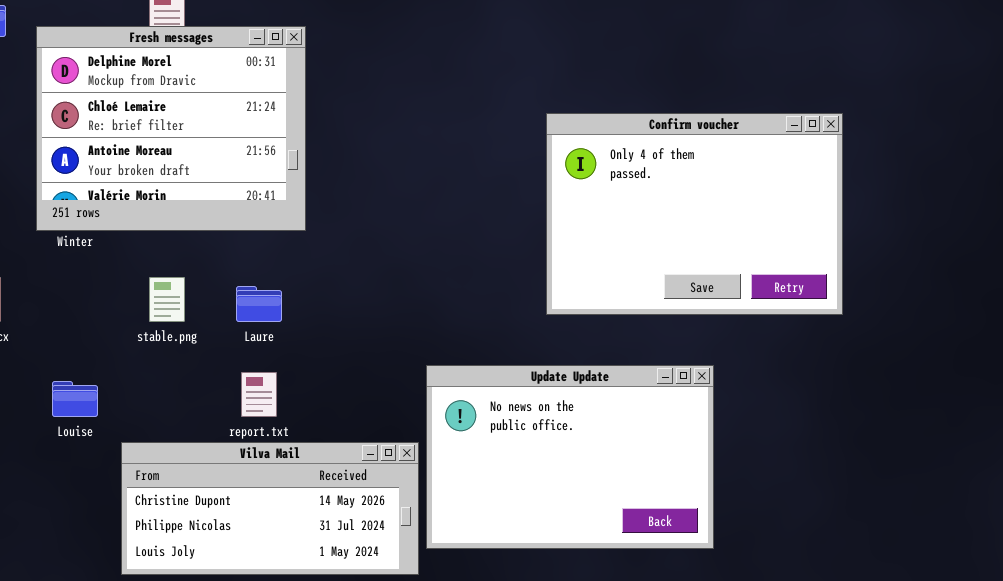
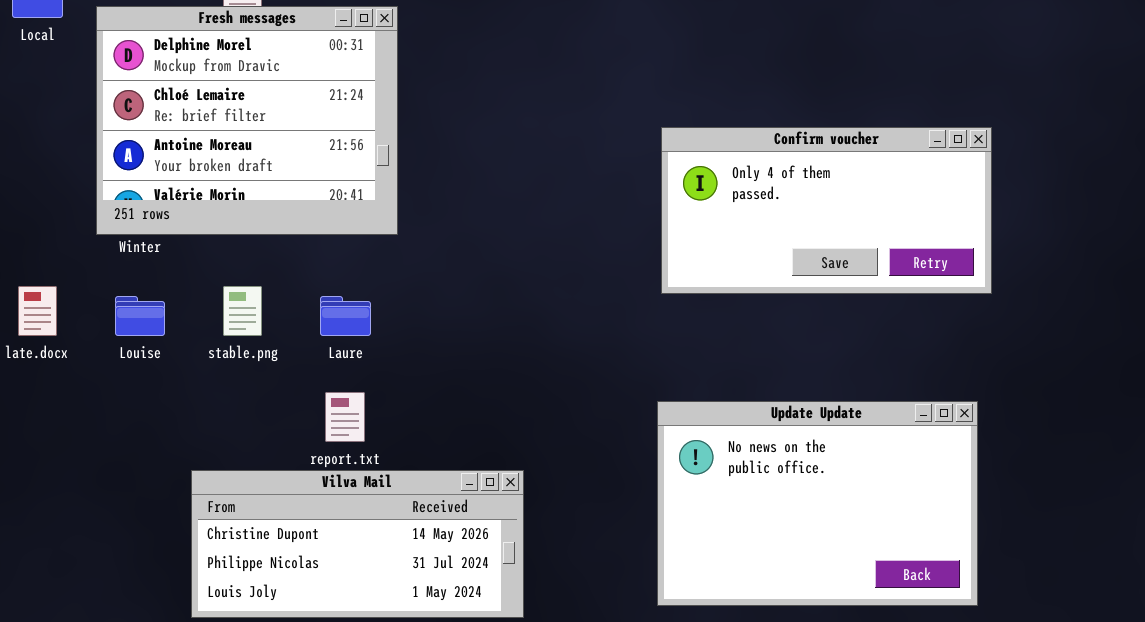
Confirm voucher: [546,113,843,315] -> [661,127,992,294], moved, resized
Update Update: [426,365,714,549] -> [657,401,978,606], moved
Louise: [52,381,98,417] -> [115,296,165,336], moved

